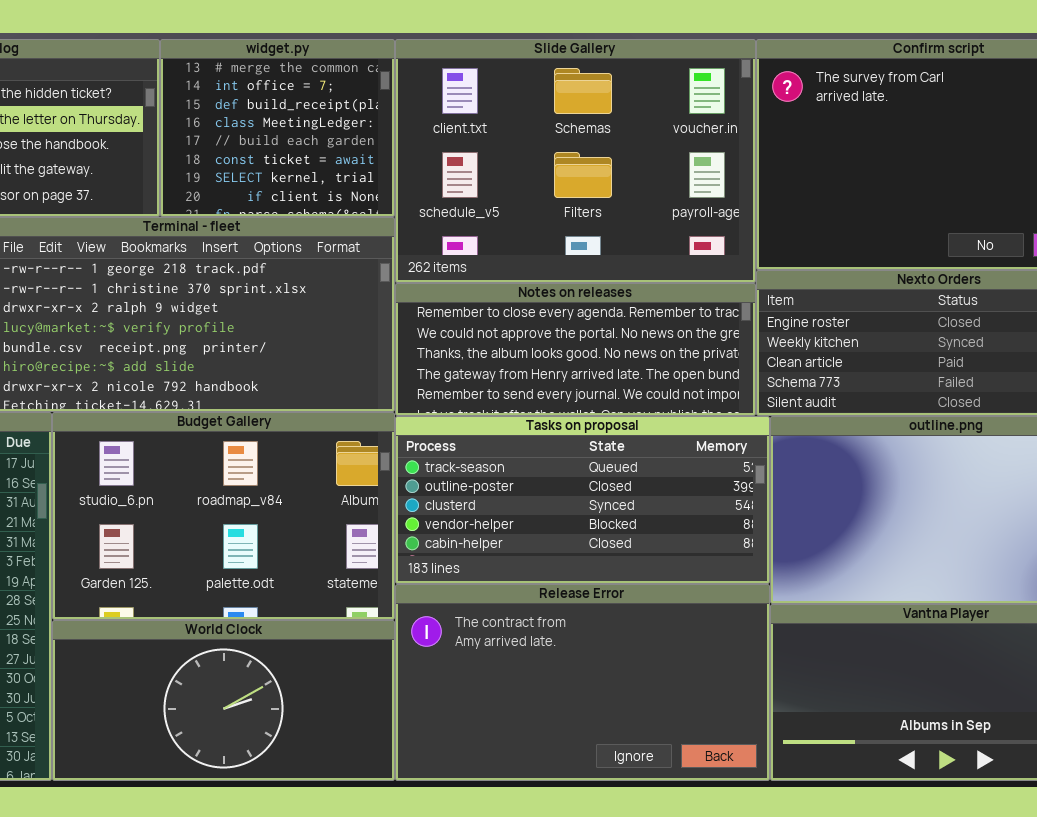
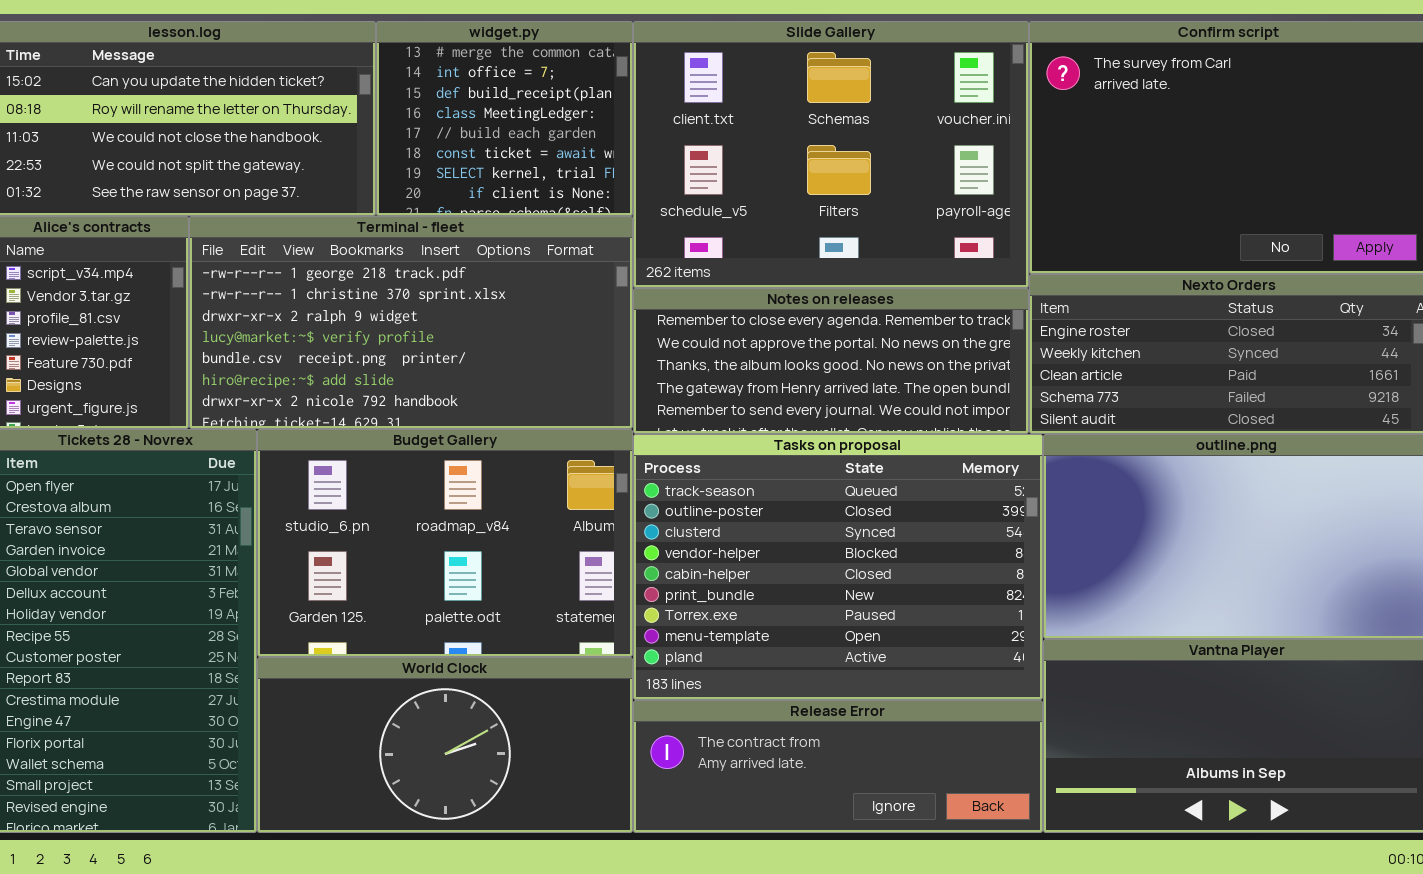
Tasks on proposal: [395,416,770,584] -> [633,434,1043,700], resized
Release Error: [395,584,770,781] -> [633,700,1043,833], resized

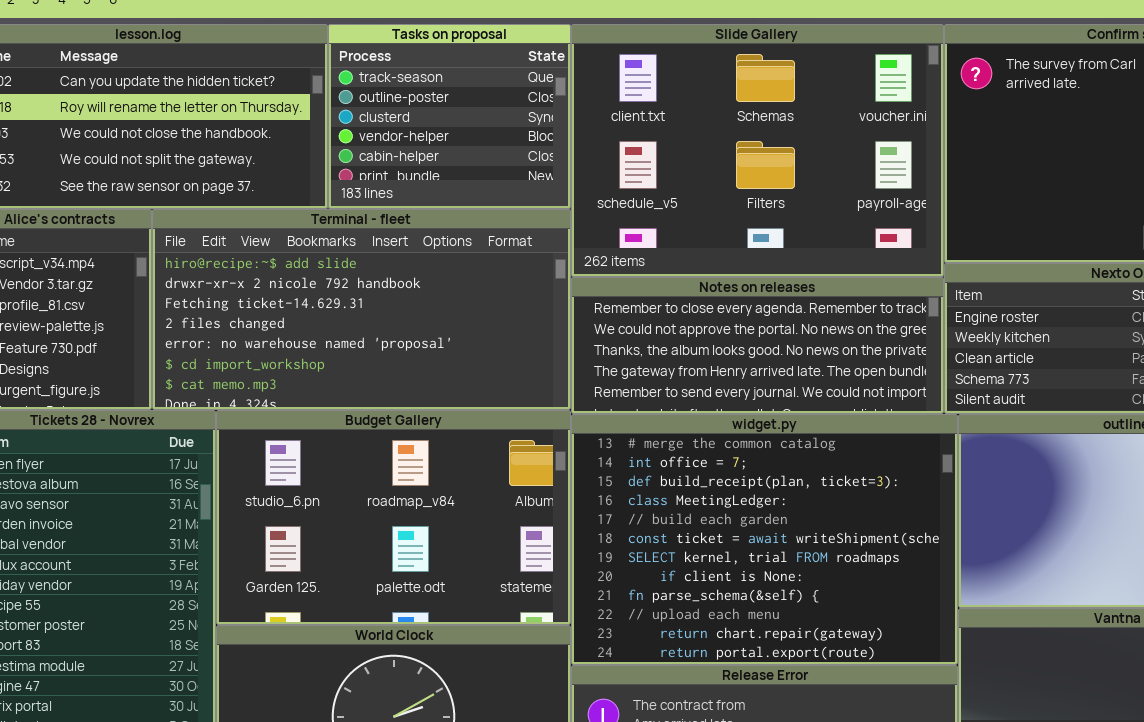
widget.py: [376,21,633,216] -> [571,414,958,665], moved, resized
Terminal - fleet: [189,216,633,429] -> [152,209,571,410], scrolled down 5 rows
Tasks on proposal: [633,434,1043,700] -> [328,24,571,209], moved, resized

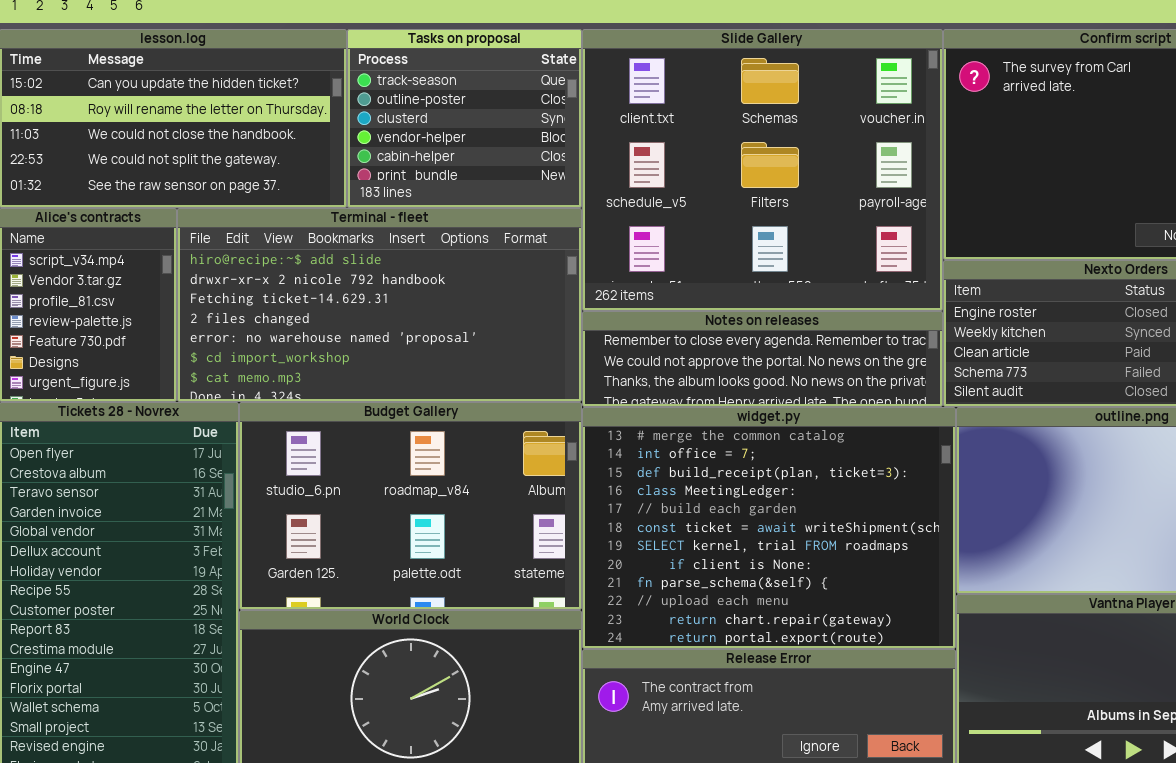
Slide Gallery: [571,24,944,277] -> [582,29,943,311], resized
Notes on releases: [571,277,944,414] -> [582,311,943,407], resized

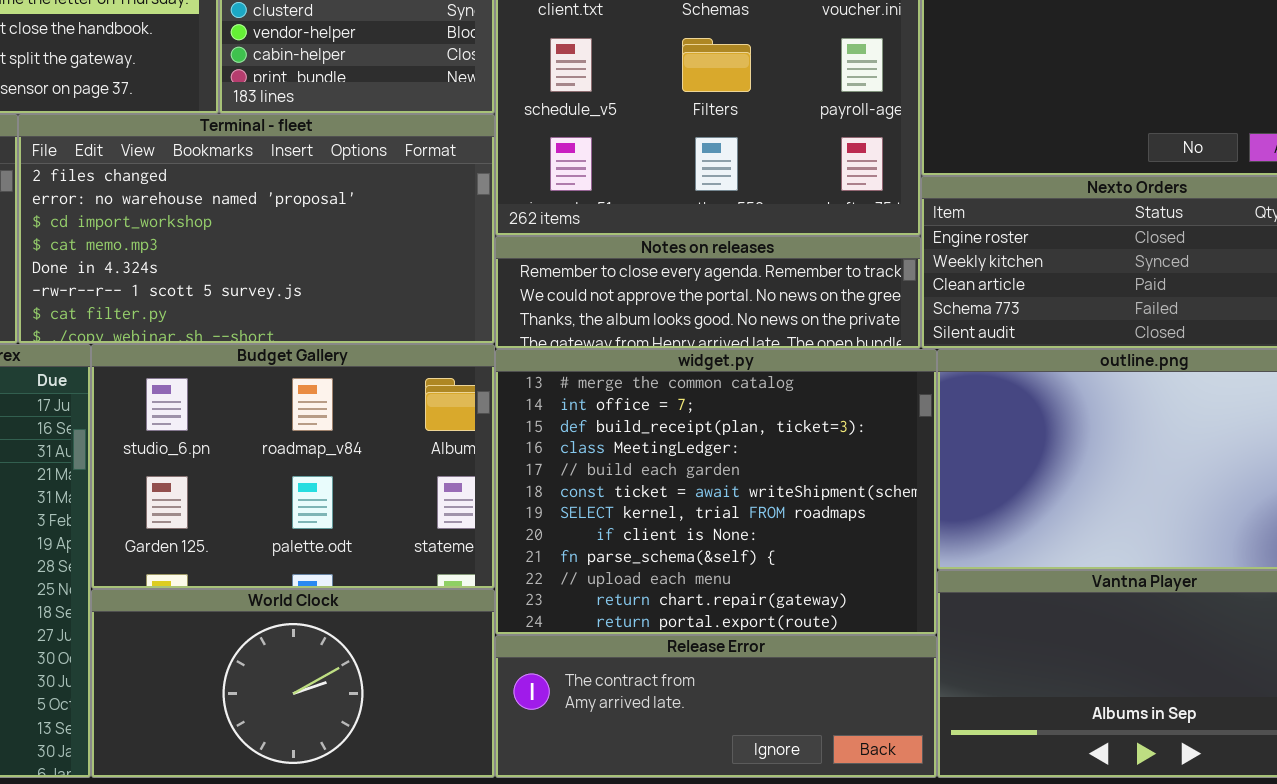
Terminal - fleet: [177,208,582,402] -> [18,114,495,344], scrolled down 3 rows

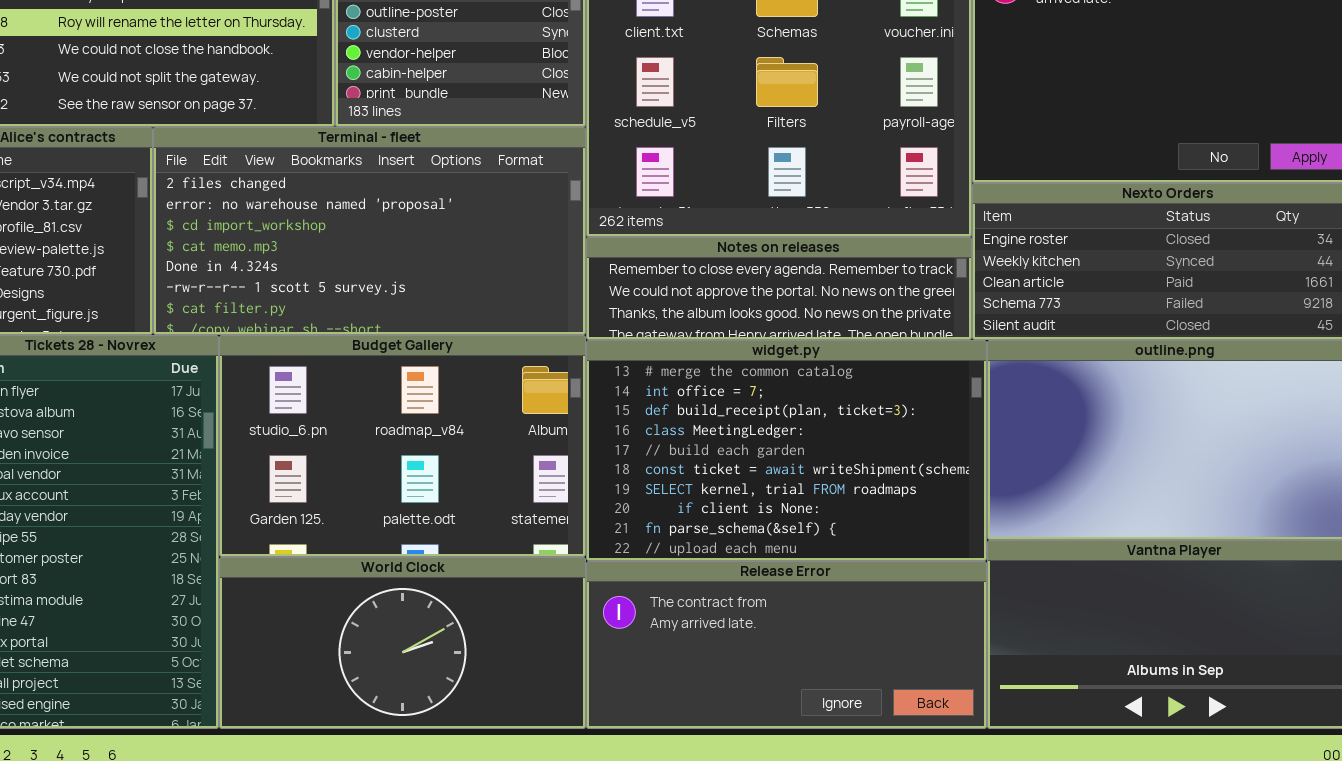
widget.py: [495,349,937,635] -> [586,340,987,561], resized
Release Error: [495,635,937,778] -> [586,561,987,729], resized

